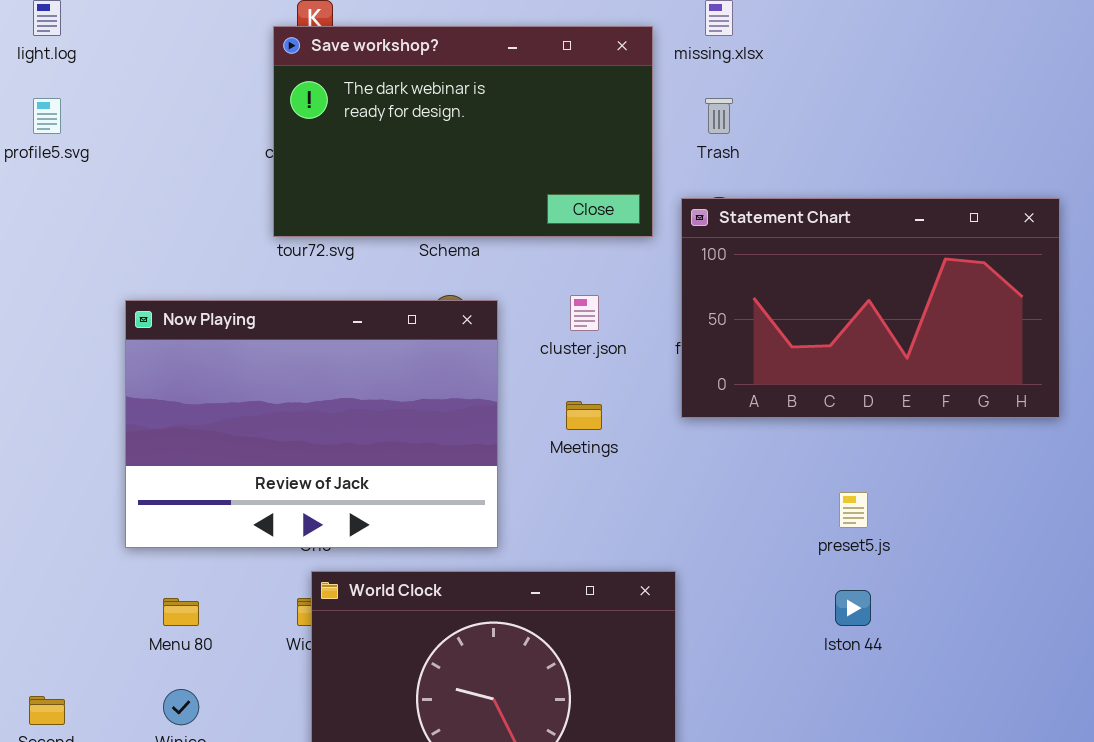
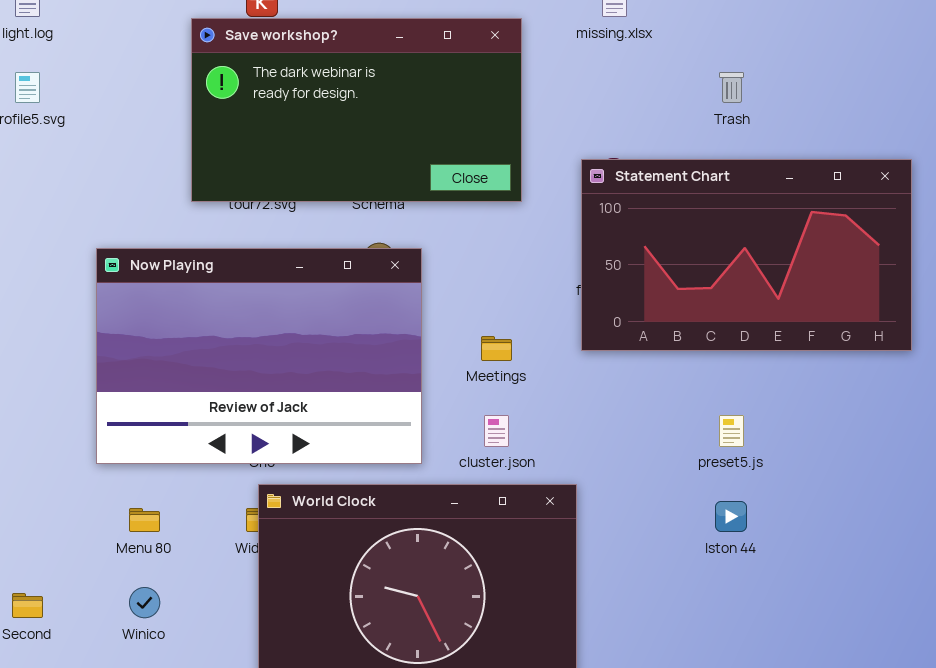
Save workshop?: [273,26,653,237] -> [191,18,522,202], moved
Trash: [705,98,733,134] -> [719,72,744,103], moved
cluster.json: [570,295,599,331] -> [484,415,509,447], moved

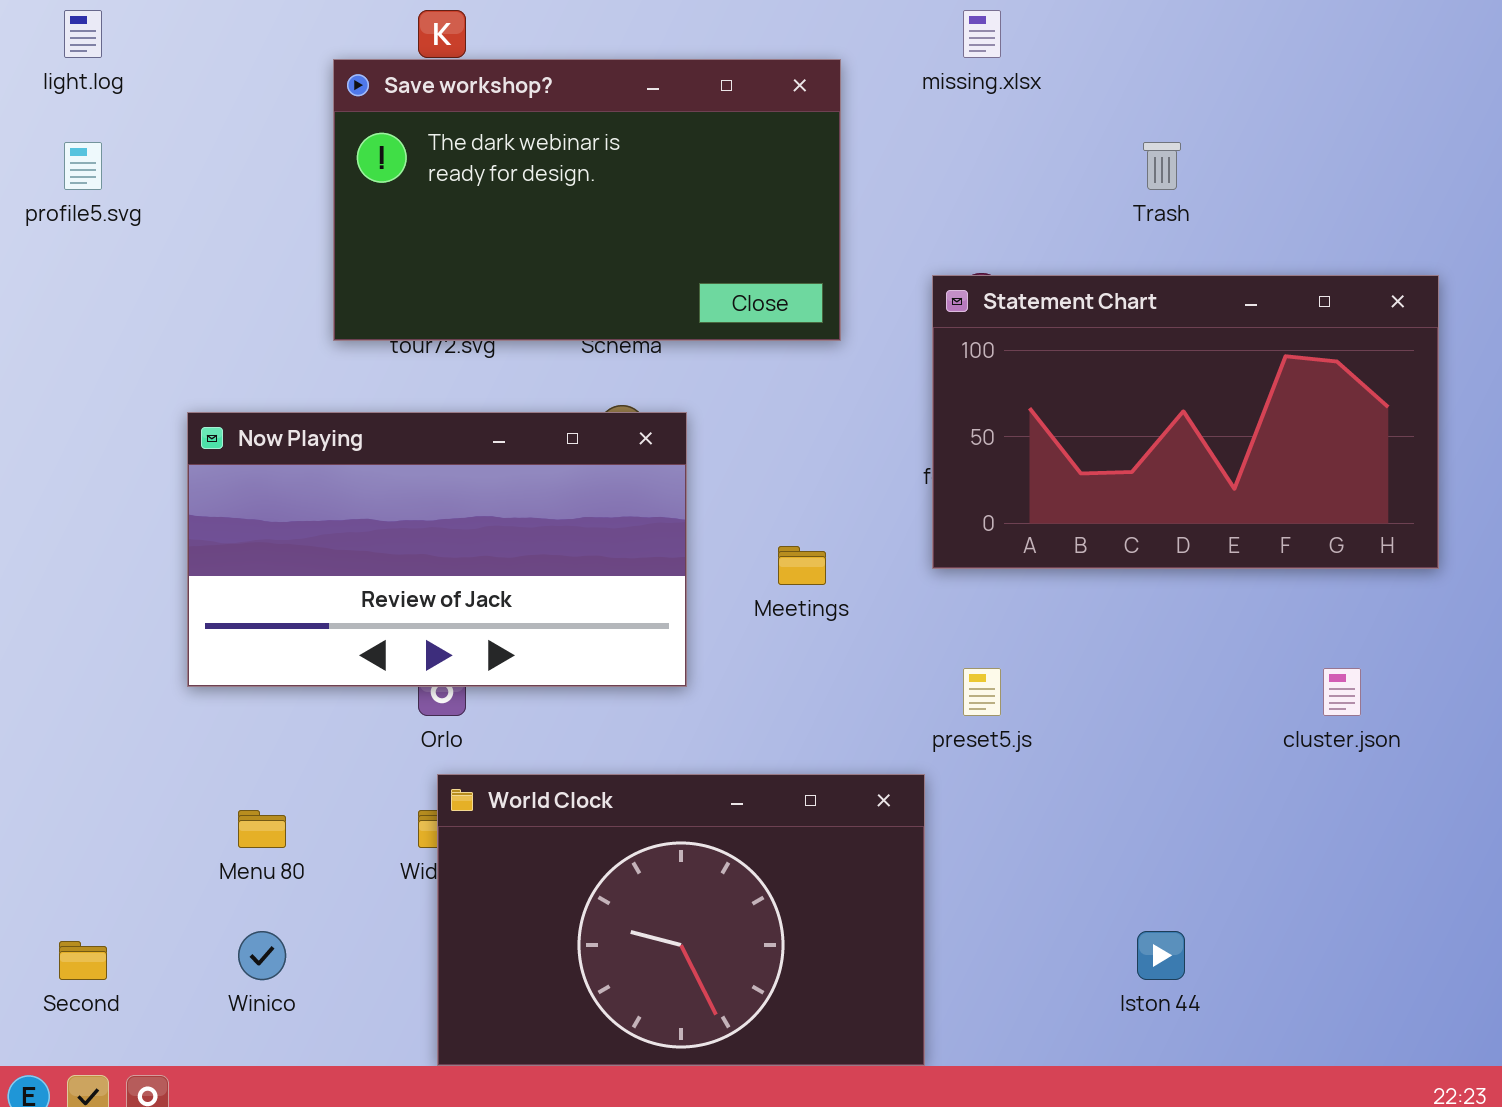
Now Playing: [96,248,422,464] -> [187,412,687,687], resized
cluster.json: [484,415,509,447] -> [1323,668,1361,716], moved
preset5.js: [719,415,744,447] -> [963,668,1001,716], moved
Iston 44: [715,501,747,532] -> [1137,931,1185,980], moved

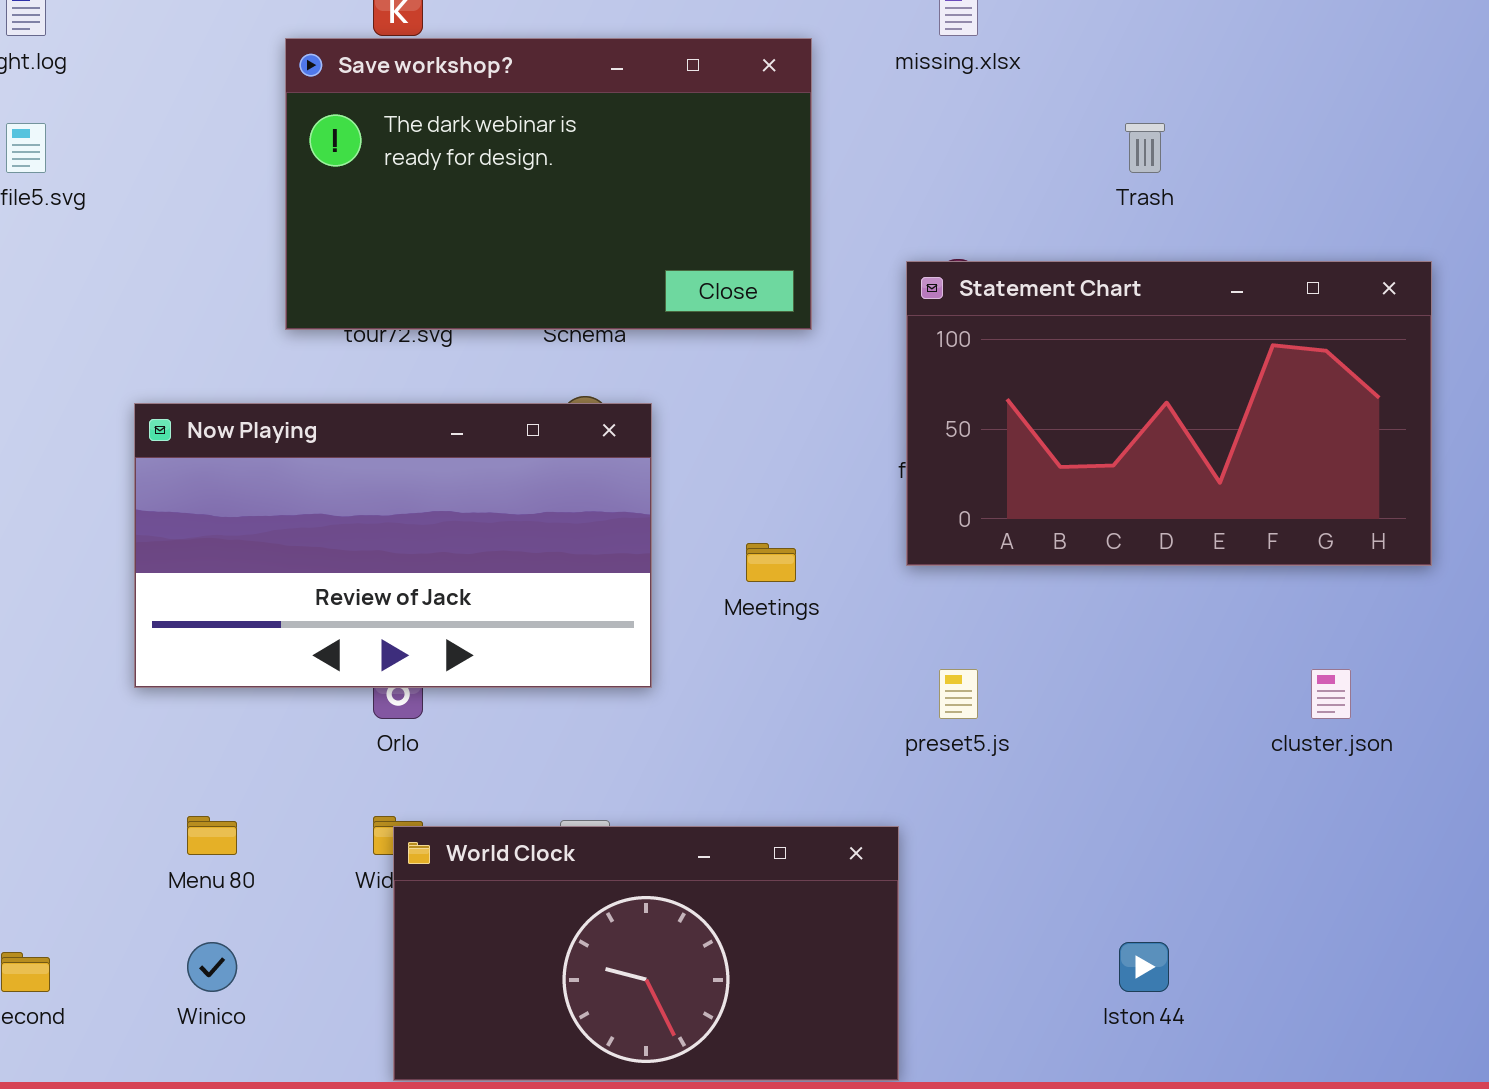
World Clock: [437,774,925,1066] -> [393,826,899,1081], resized

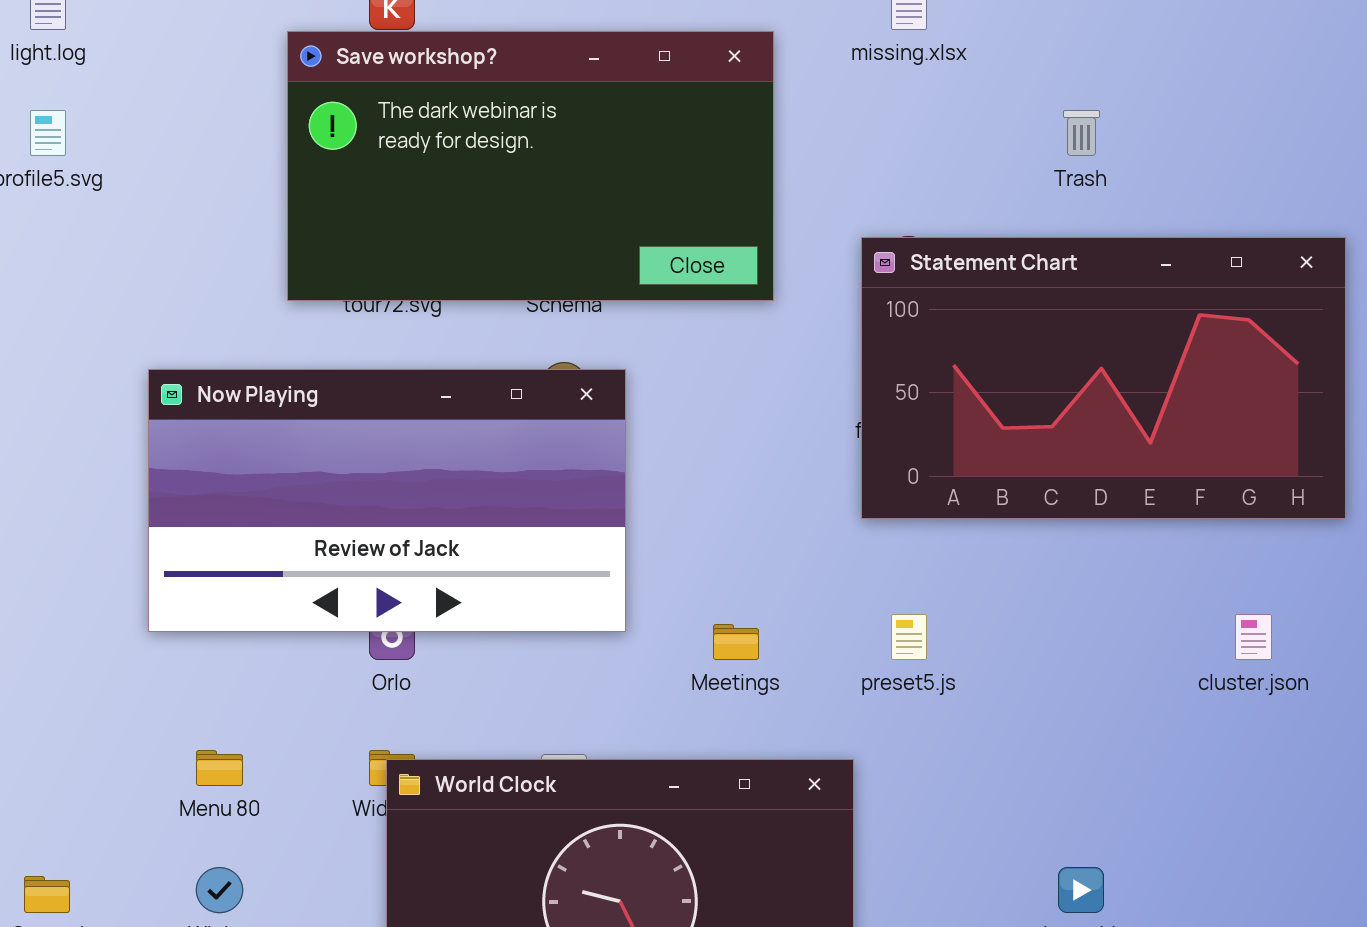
Meetings: [746,543,796,582] -> [713,624,759,660], moved

